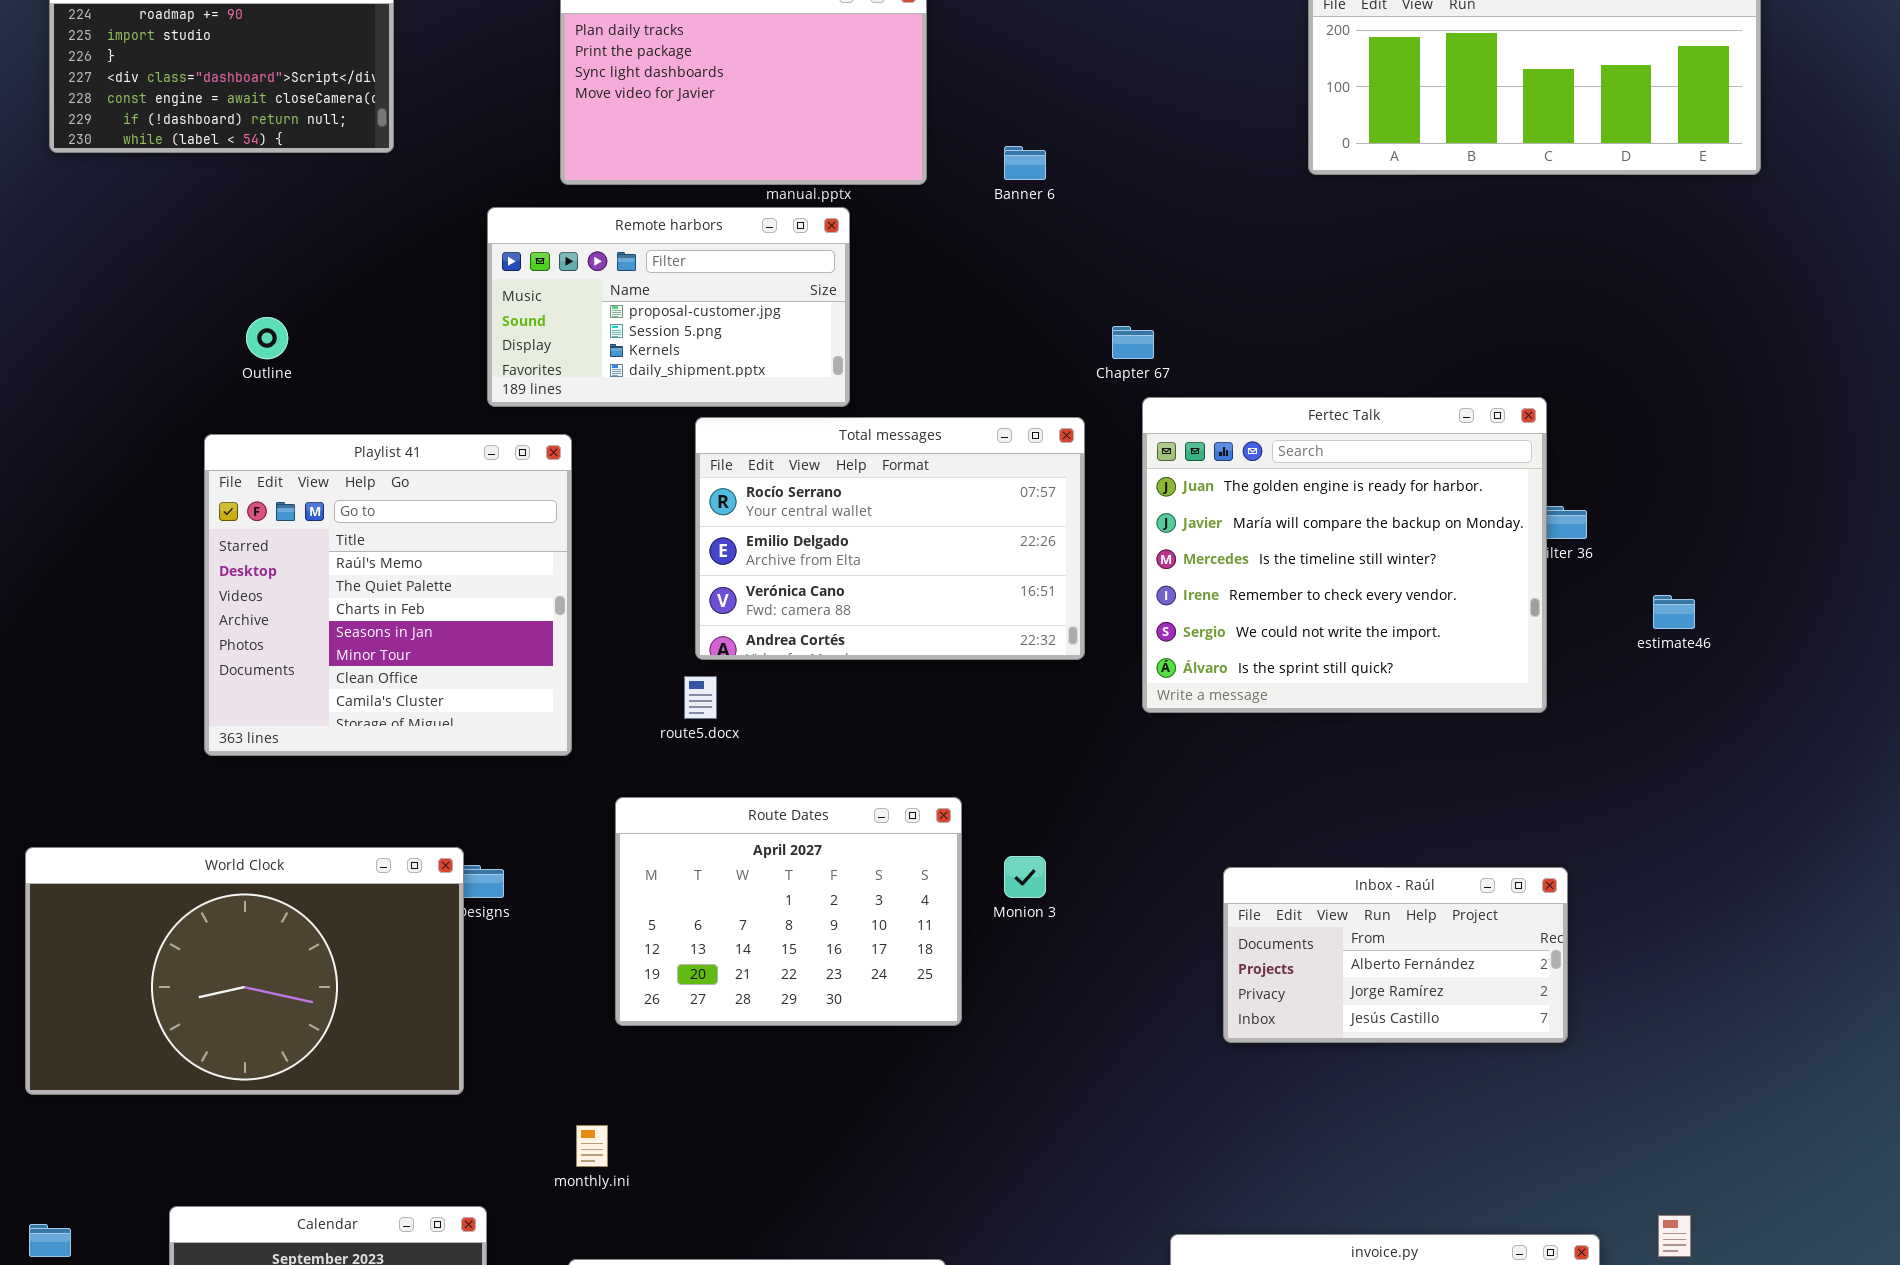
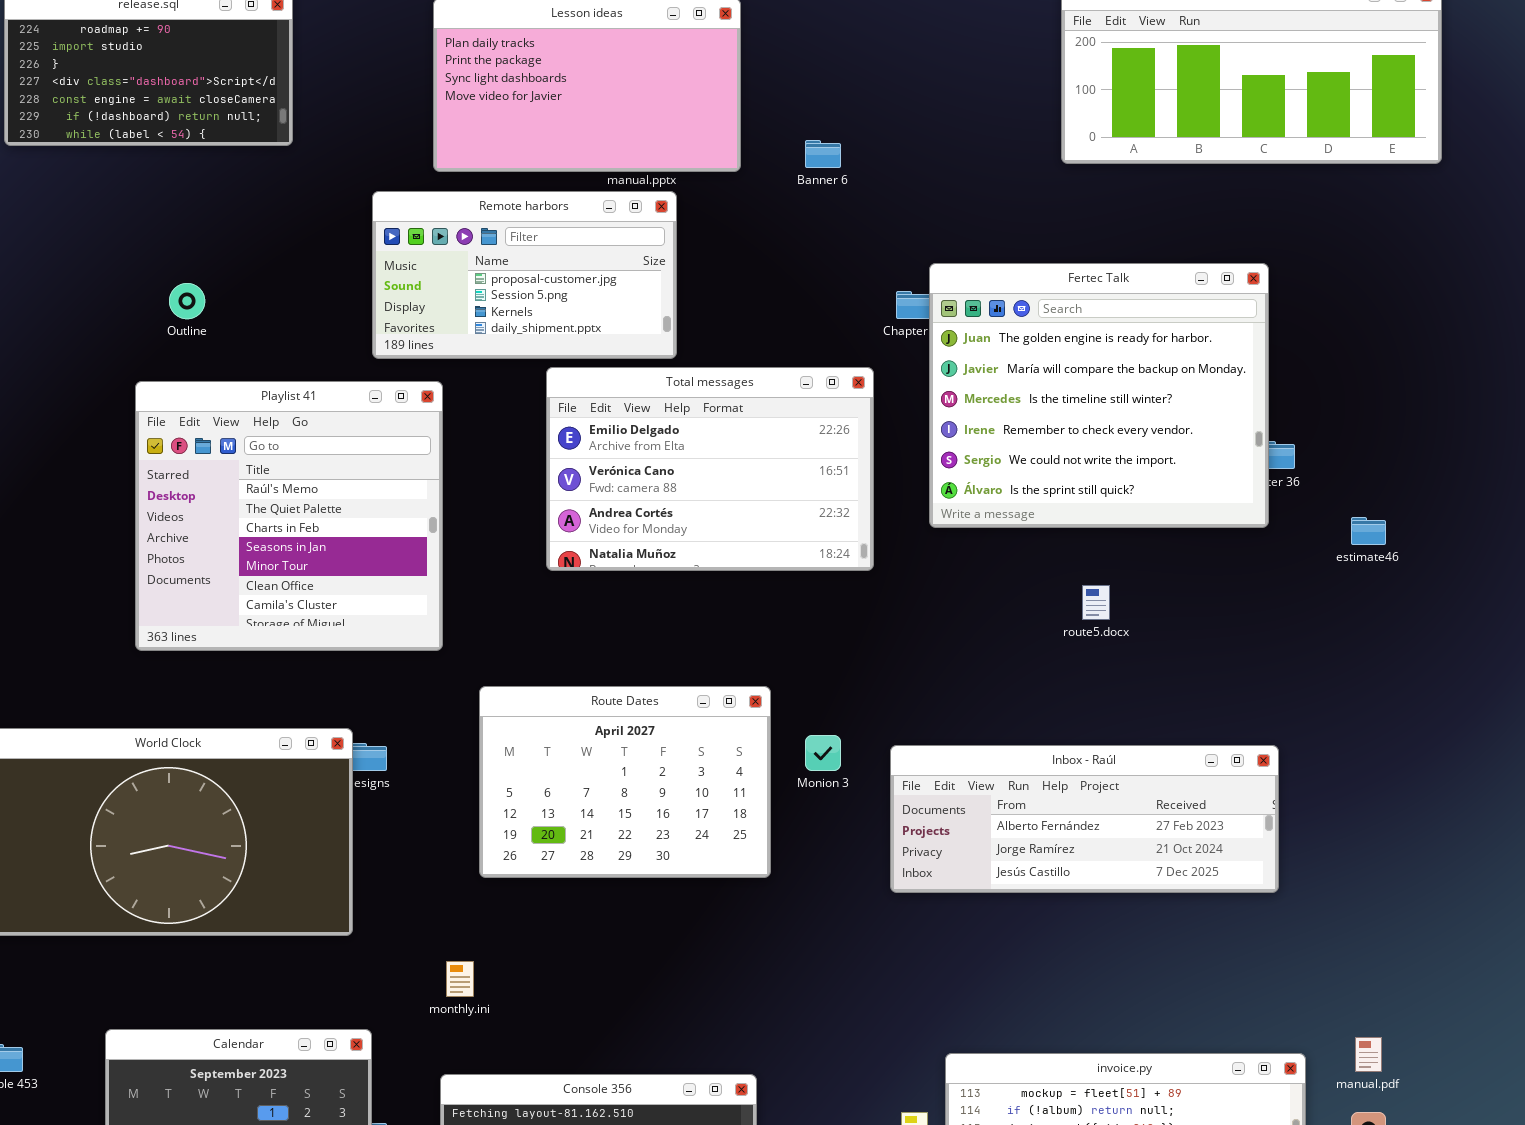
Fertec Talk: [1142,397,1547,713] -> [929,263,1269,528], moved
Total messages: [695,417,1085,660] -> [546,367,874,571], scrolled down 1 row
route5.docx: [684,676,717,719] -> [1082,585,1110,620], moved
Inbox - Raúl: [1223,867,1568,1043] -> [890,745,1279,893], resized

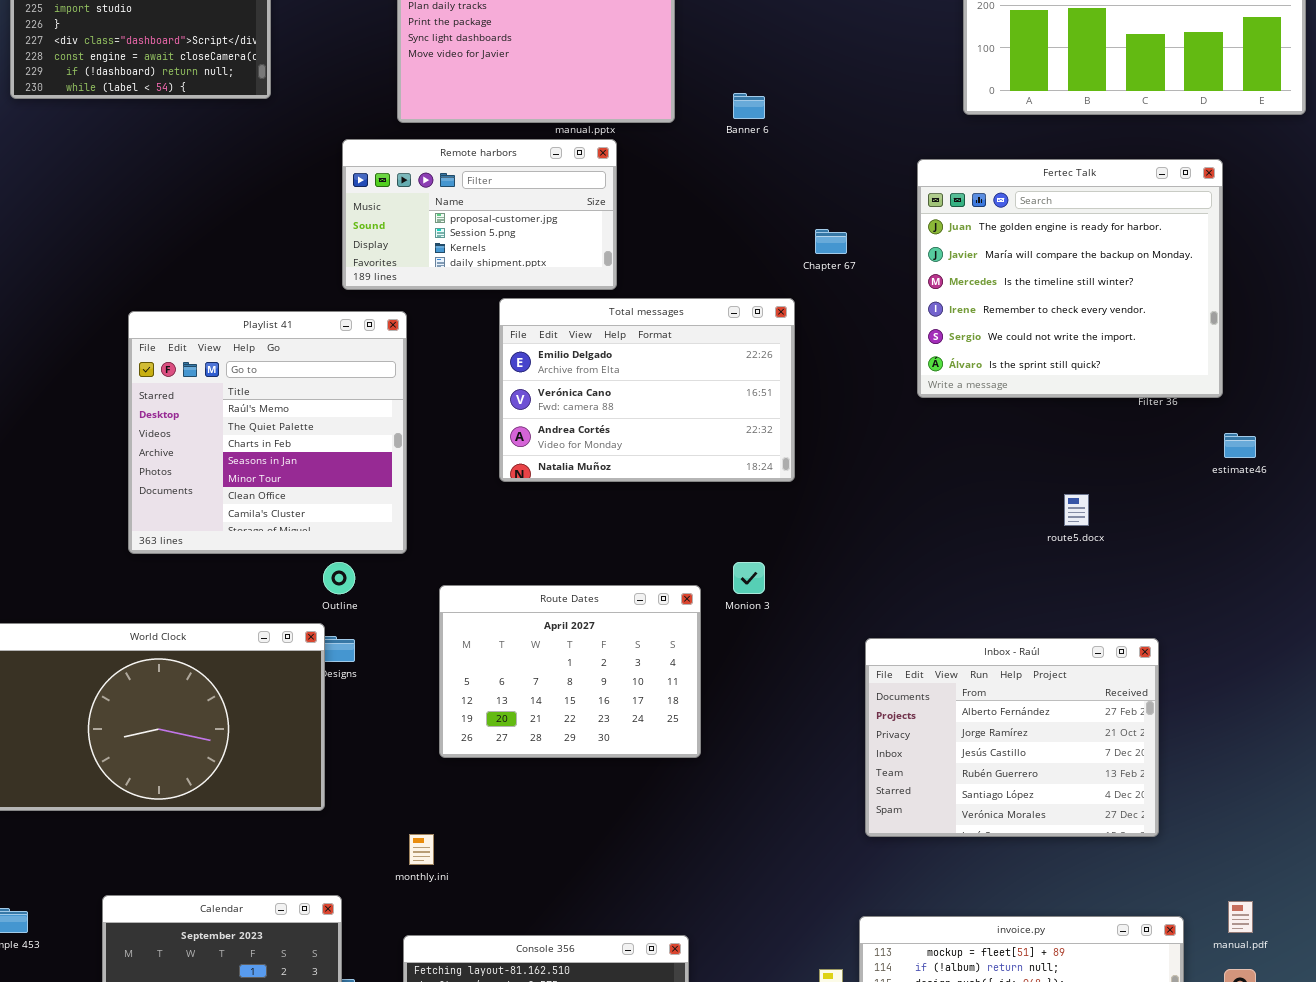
Fertec Talk: [929,263,1269,528] -> [917,159,1223,398], moved
Outline: [169,283,205,319] -> [323,562,355,594], moved
route5.docx: [1082,585,1110,620] -> [1064,494,1089,526], moved
Monion 3: [805,735,841,771] -> [733,562,765,594], moved
Inbox - Raúl: [890,745,1279,893] -> [865,638,1159,837], resized

